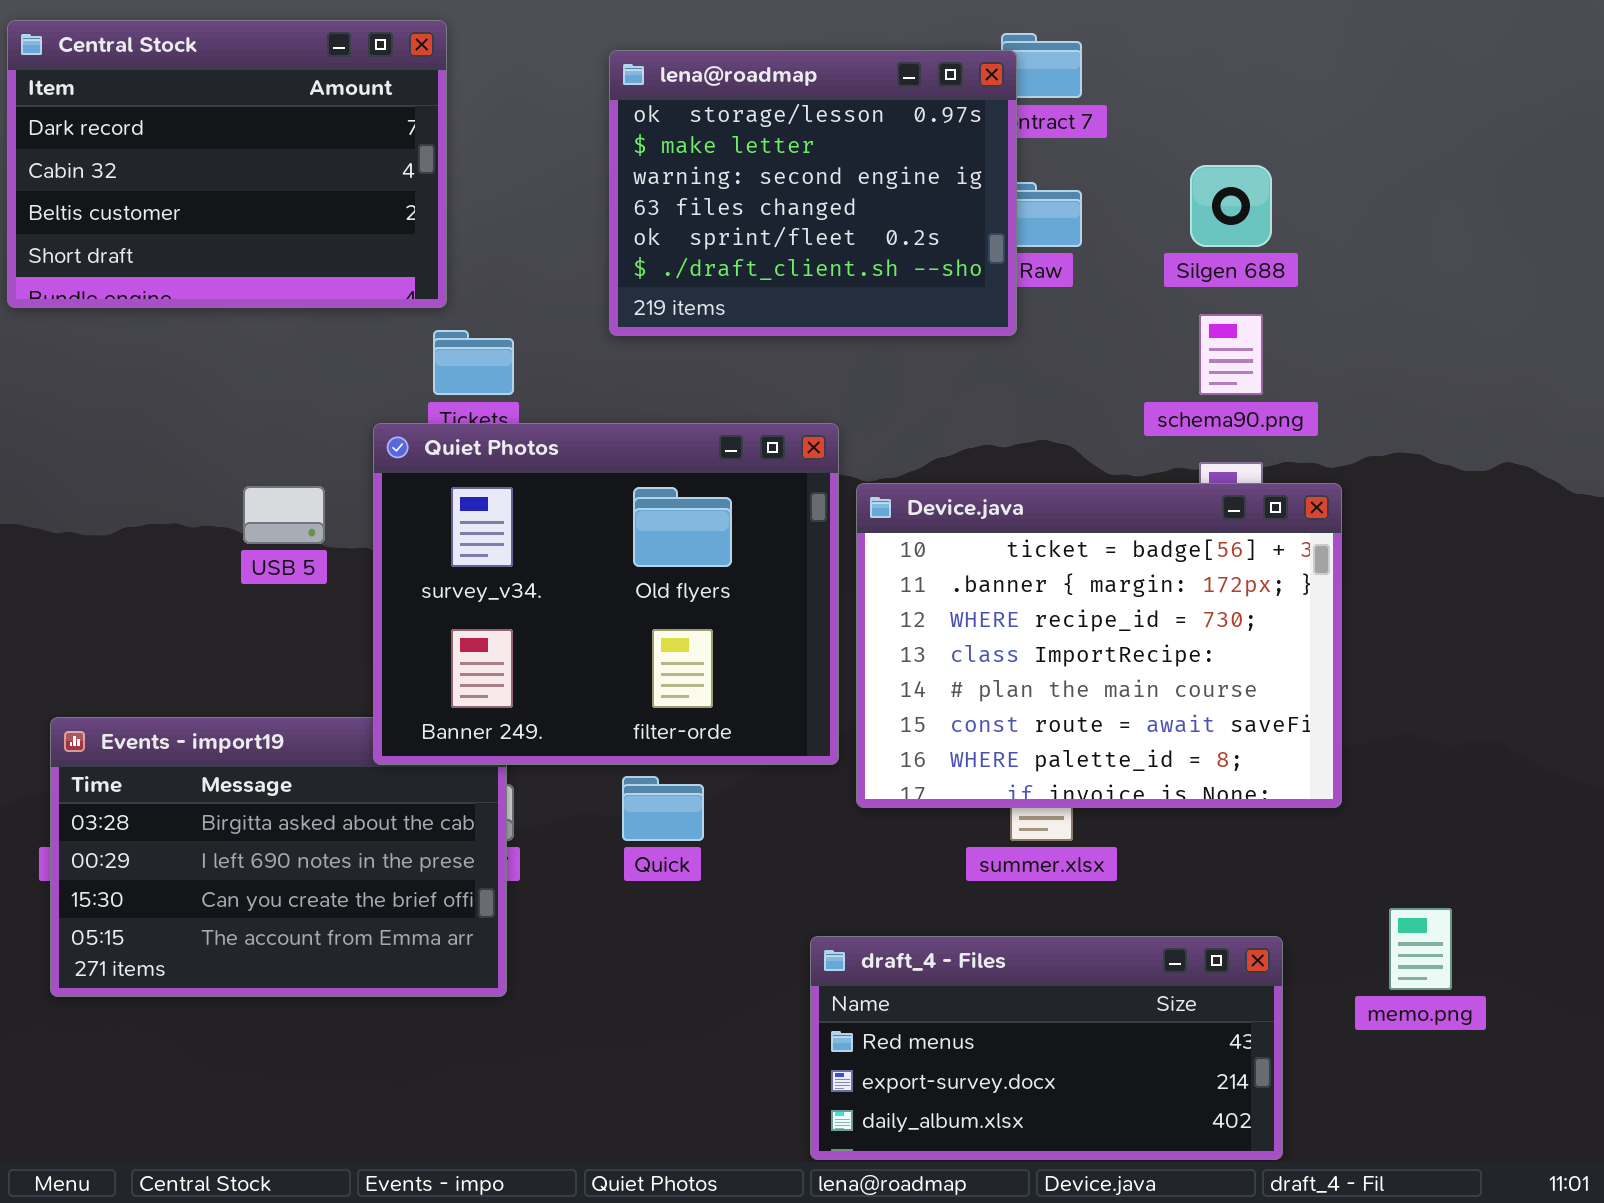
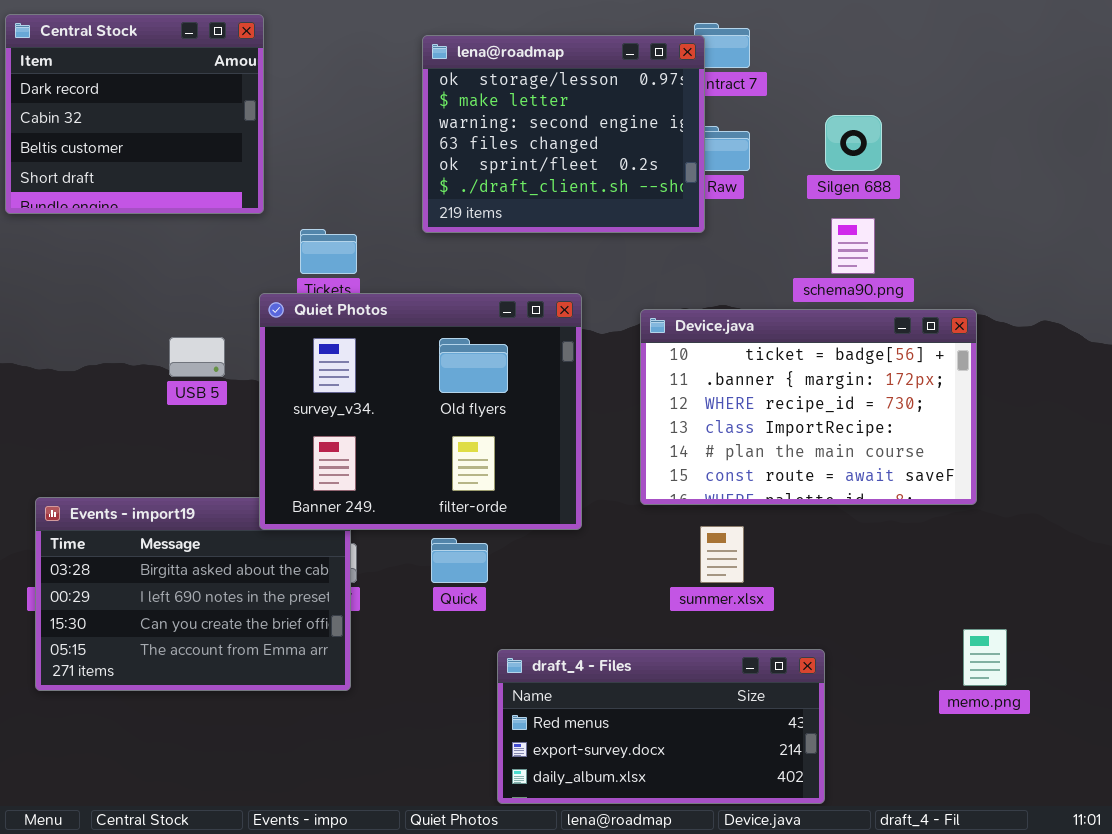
Central Stock: [7,20,447,308] -> [5,14,264,214], resized
Device.java: [856,483,1342,808] -> [640,309,977,505], moved, resized
draft_4 - Files: [810,936,1283,1160] -> [497,649,825,804], moved

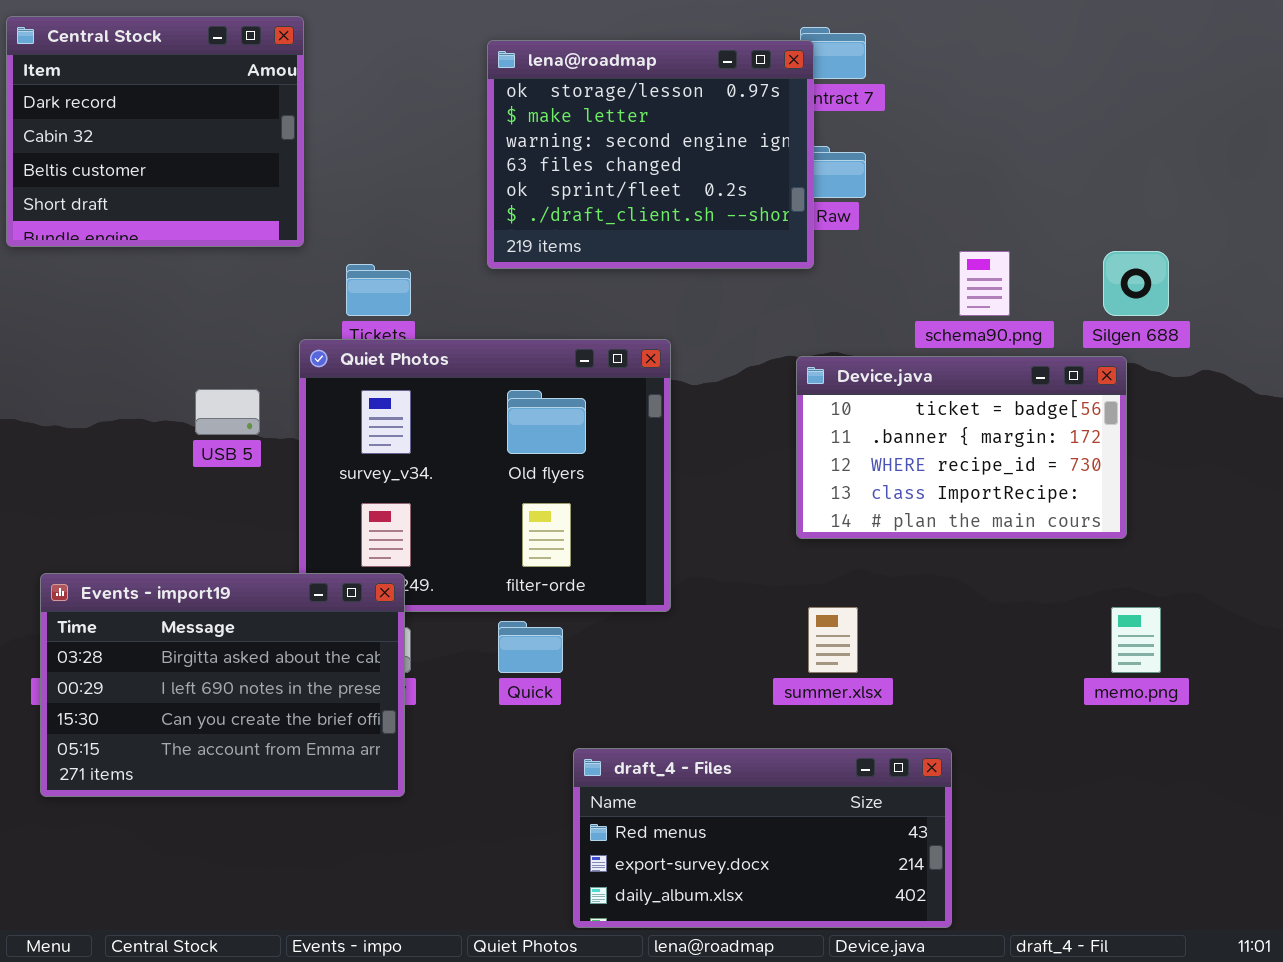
Silgen 688: [825,115,882,171] -> [1103,251,1169,316], moved
Device.java: [640,309,977,505] -> [796,356,1127,539], resized
Events - import19: [35,497,351,691] -> [40,573,405,797], raised
memo.png: [963,629,1007,686] -> [1111,607,1161,673], moved

